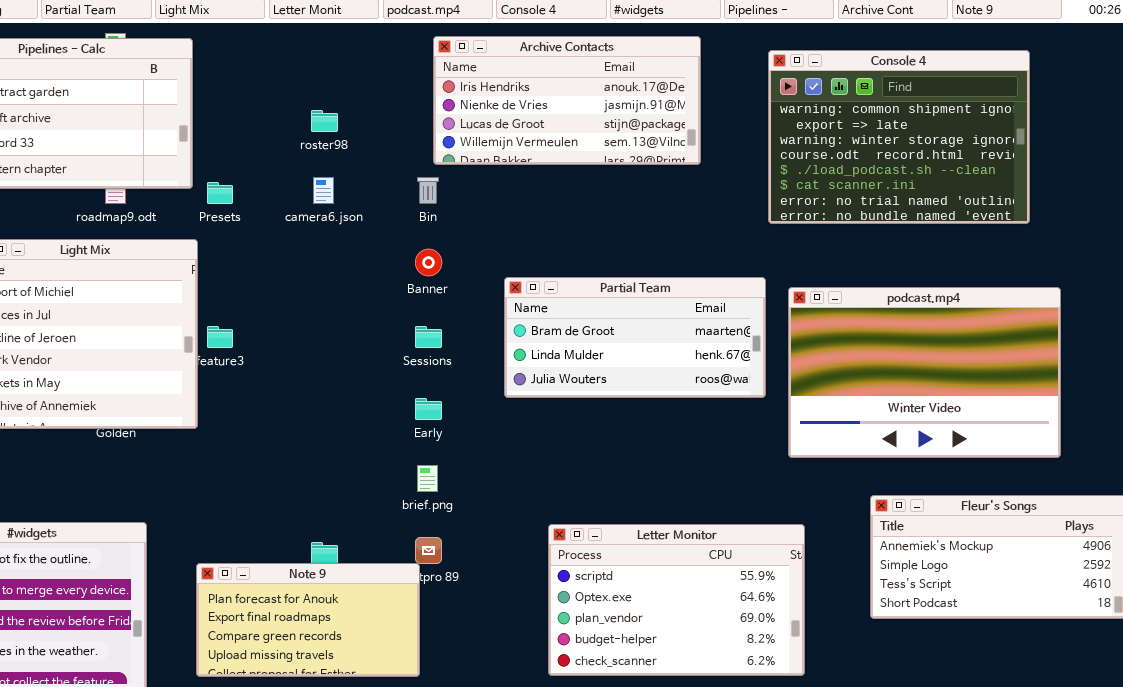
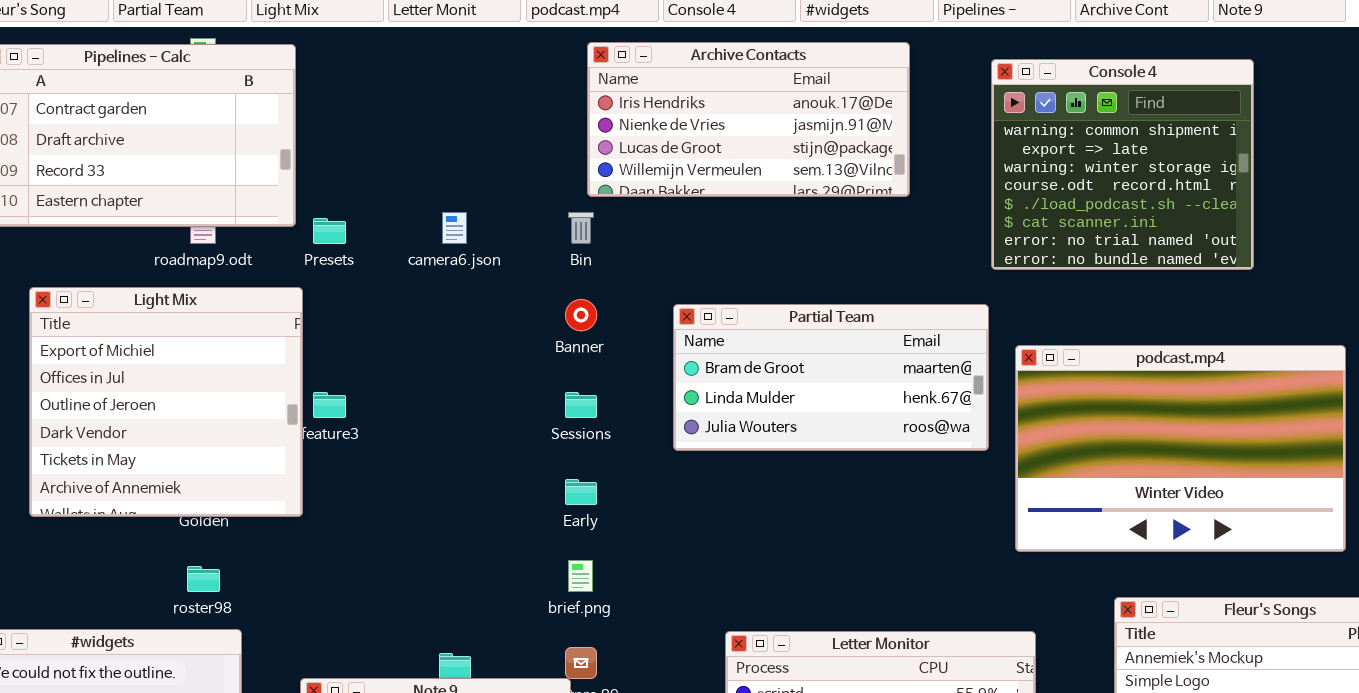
Console 4: [768,50,1030,224] -> [991,59,1254,270], resized
roster98: [311,110,338,132] -> [187,566,220,592], moved
Partial Team: [504,277,766,398] -> [673,304,989,451], moved

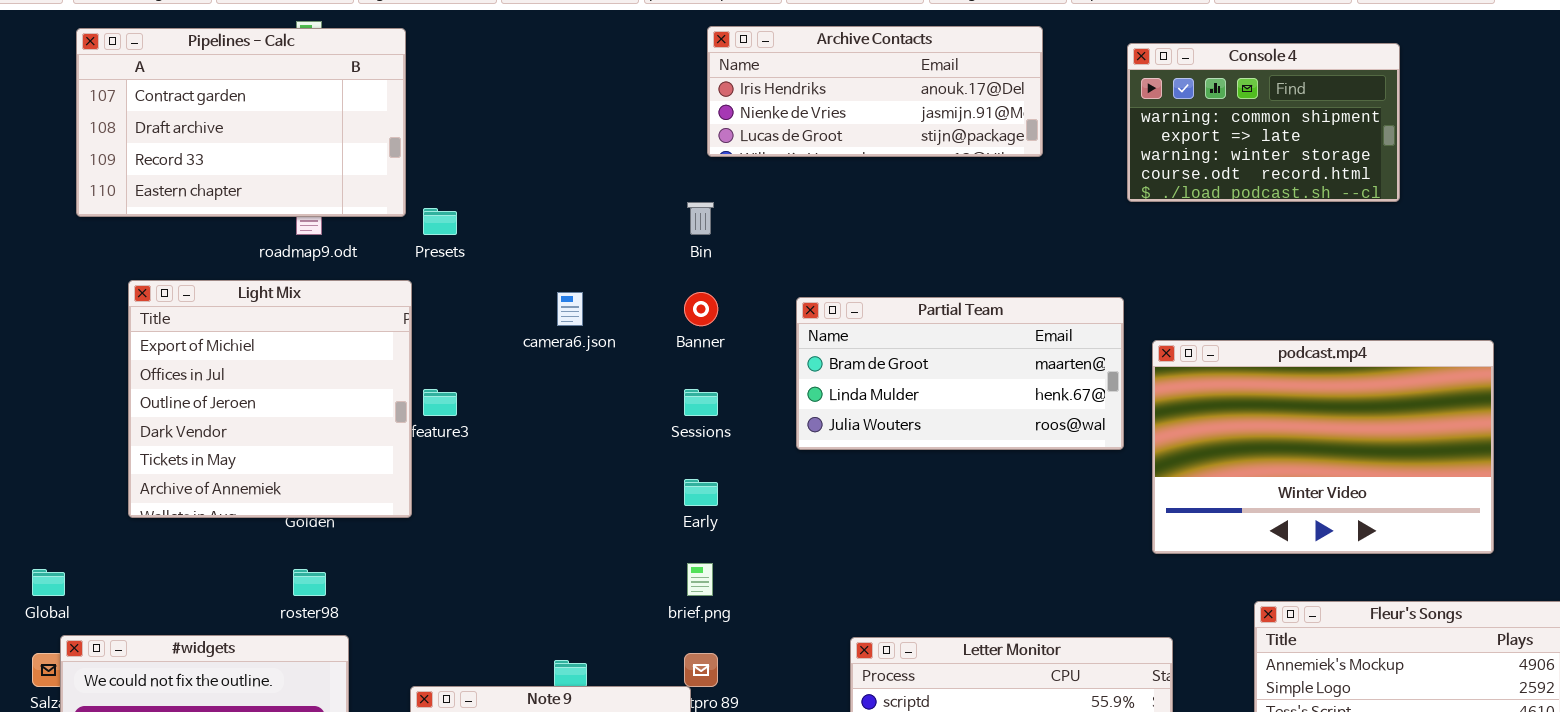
Archive Contacts: [587,42,910,197] -> [707,26,1043,157], resized
Console 4: [991,59,1254,270] -> [1127,43,1400,202], resized
camera6.json: [442,212,467,244] -> [557,292,583,326], moved

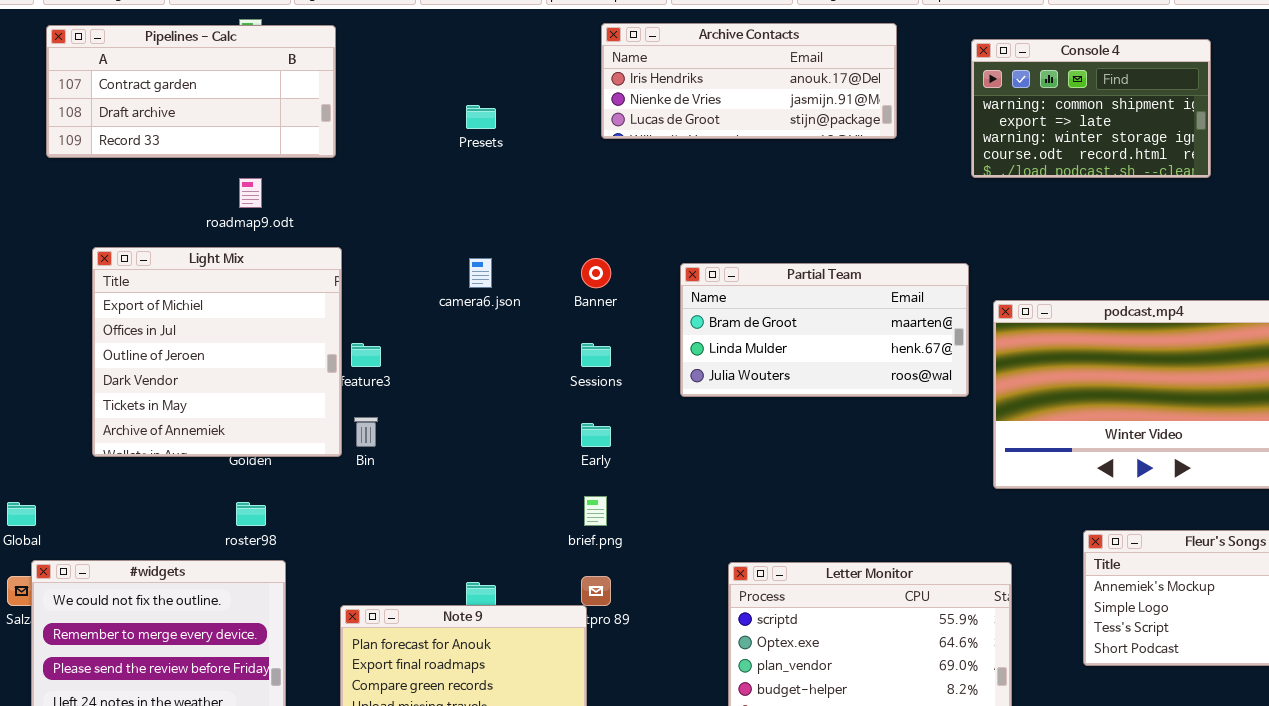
Pipelines - Calc: [76,28,406,217] -> [46,25,336,158], resized
Bin: [687,202,714,235] -> [354,417,378,447], moved
Presets: [423,208,457,235] -> [466,105,496,129], moved

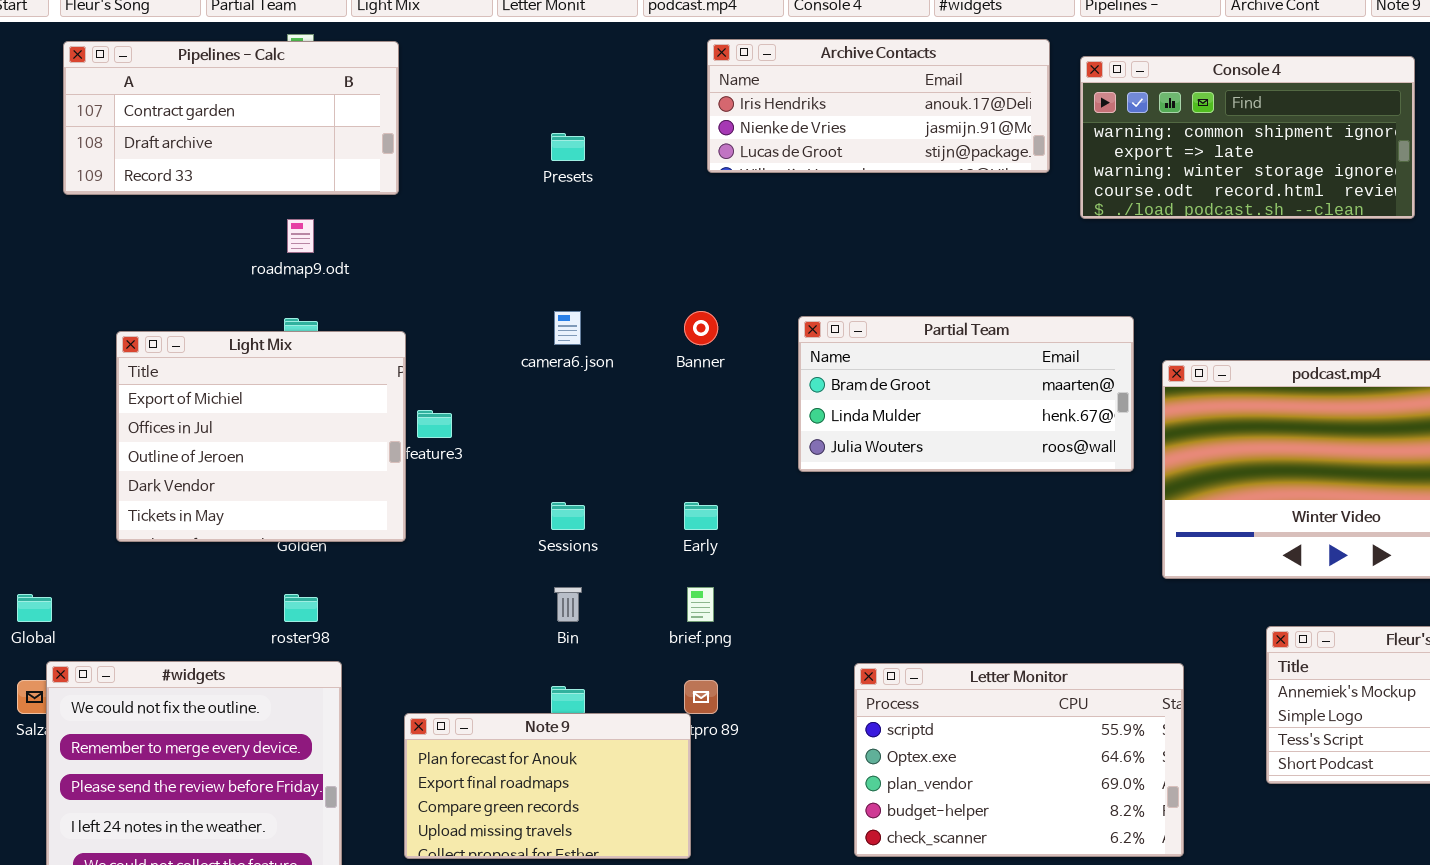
Console 4: [971,39,1211,178] -> [1080,56,1415,219], resized
Light Mix: [92,247,342,457] -> [116,331,406,542], resized
Sessions: [581,343,611,367] -> [551,502,585,530], moved
Bin: [354,417,378,447] -> [554,587,582,622], moved

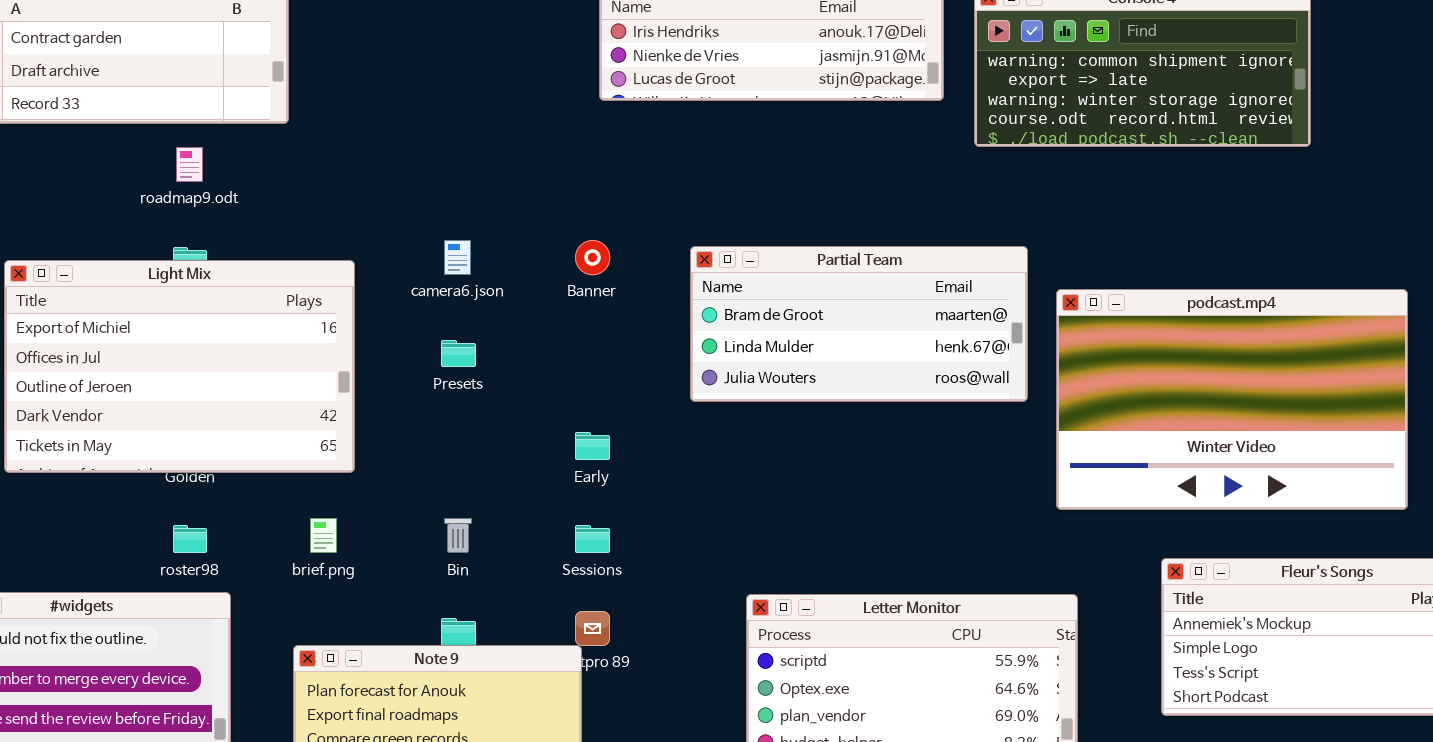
Presets: [551,133,585,161] -> [441,340,476,367], moved
Light Mix: [116,331,406,542] -> [4,260,355,473], resized
Sessions: [551,502,585,530] -> [575,525,610,553], moved
brief.png: [687,587,714,622] -> [310,518,337,553], moved

